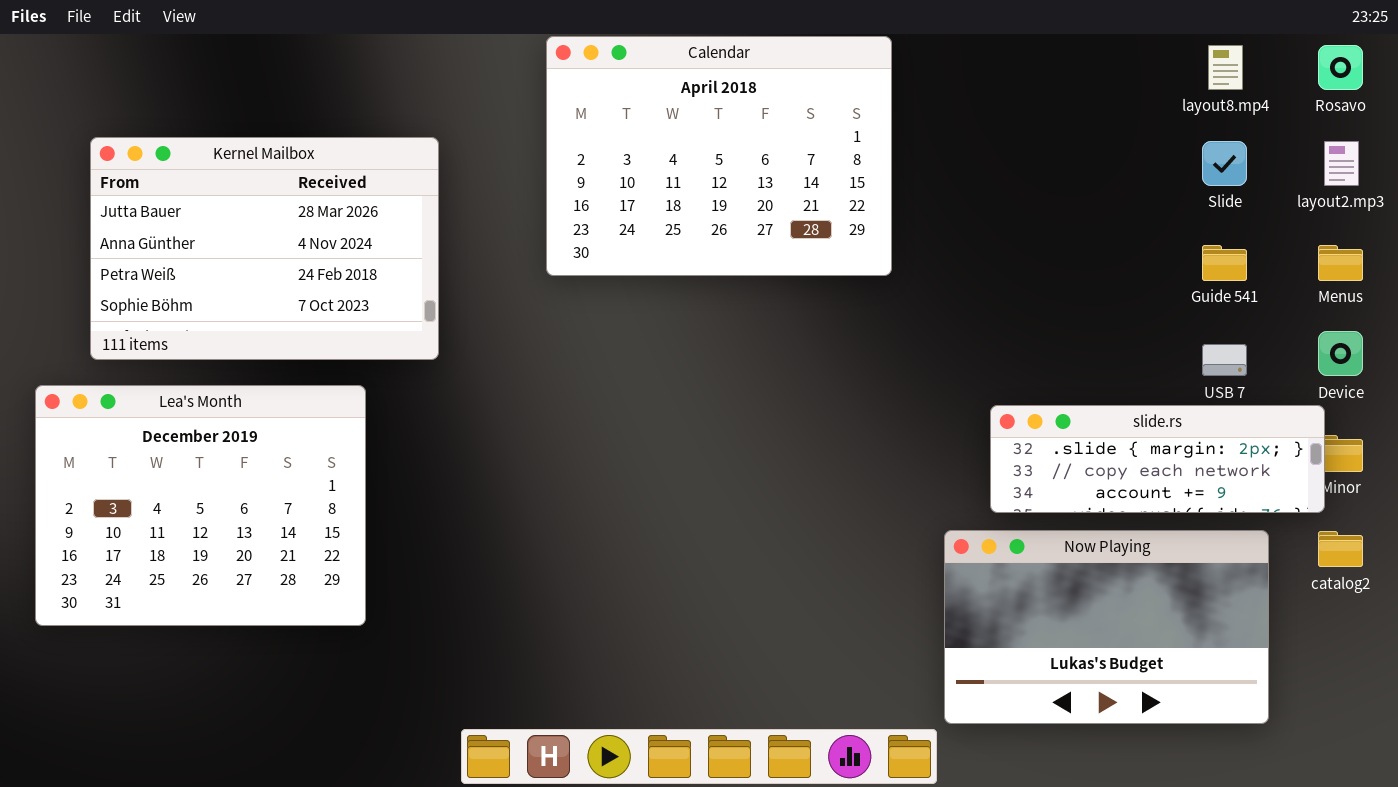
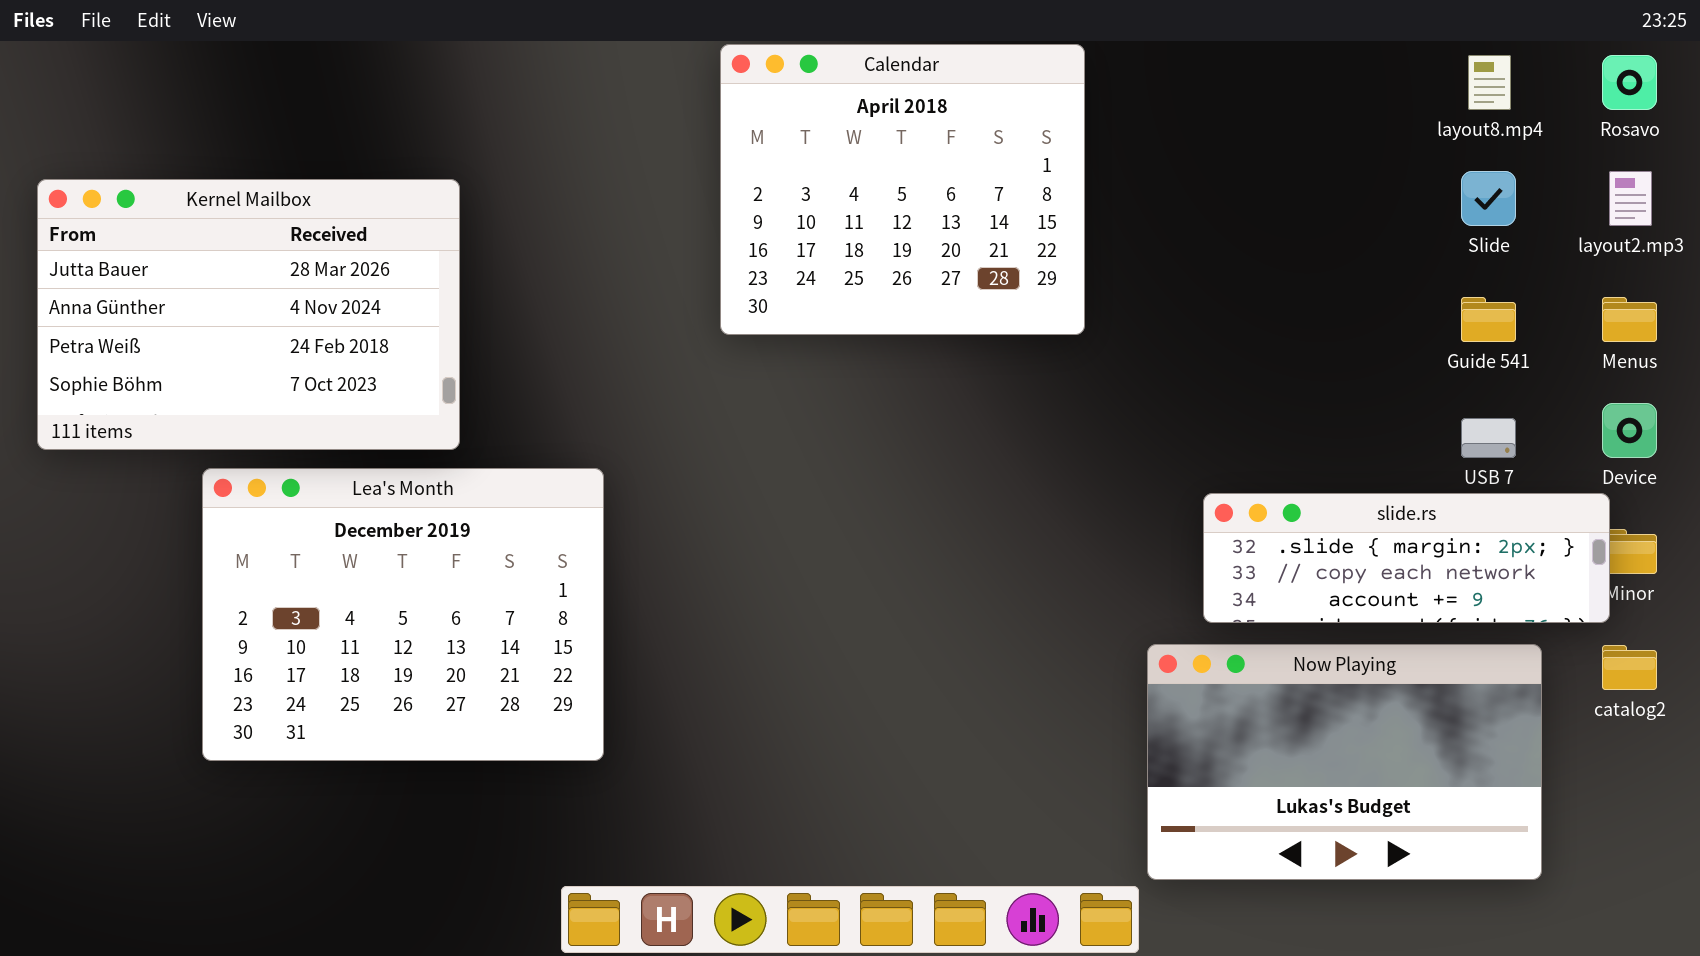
Calendar: [546,36,892,276] -> [720,44,1085,335], resized
Kernel Mailbox: [90,137,439,360] -> [37,179,460,450], moved
Lea's Month: [35,385,366,626] -> [202,468,604,761], moved

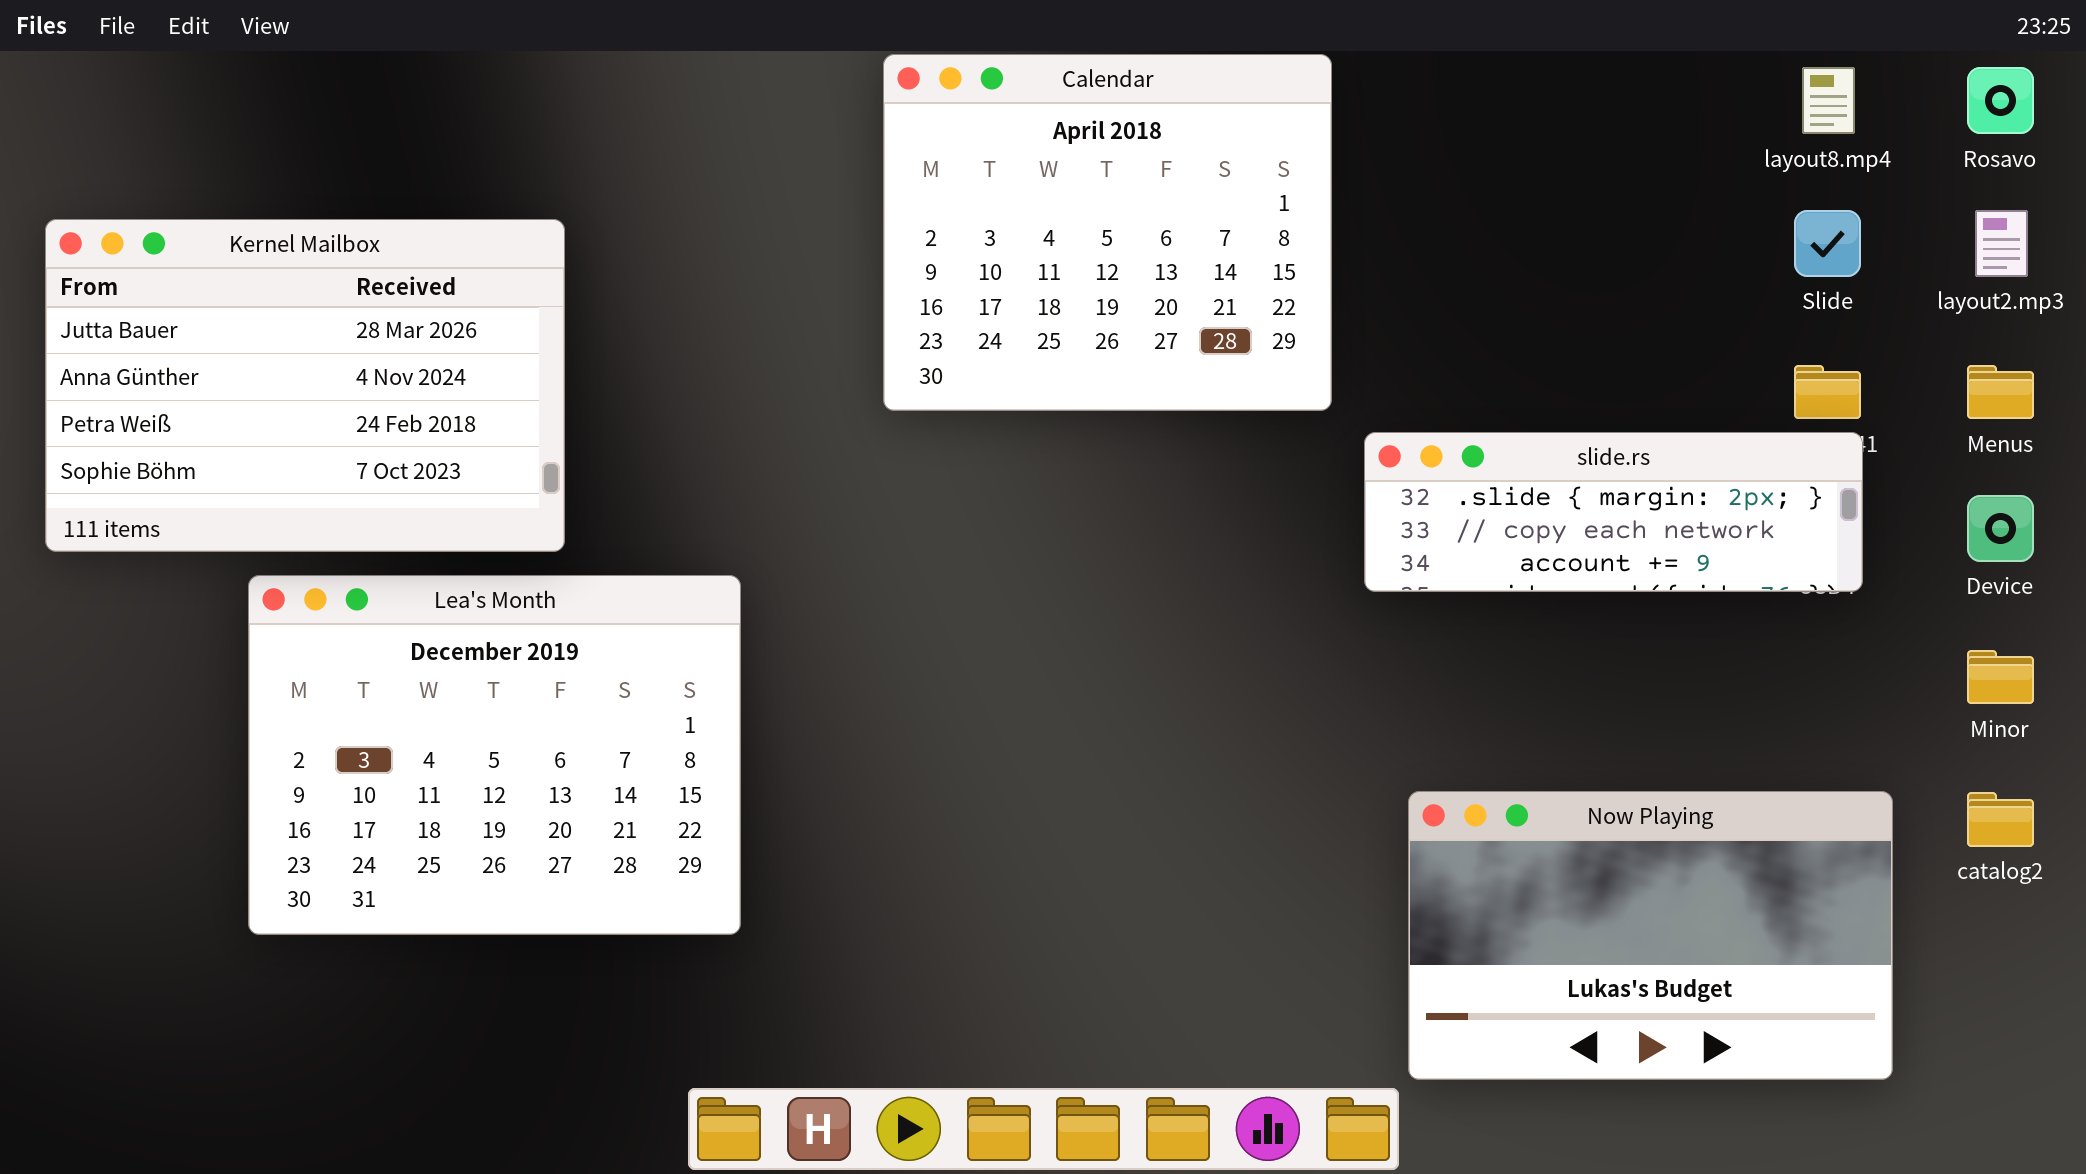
slide.rs: [1203,493,1610,623] -> [1364,432,1863,592], moved

